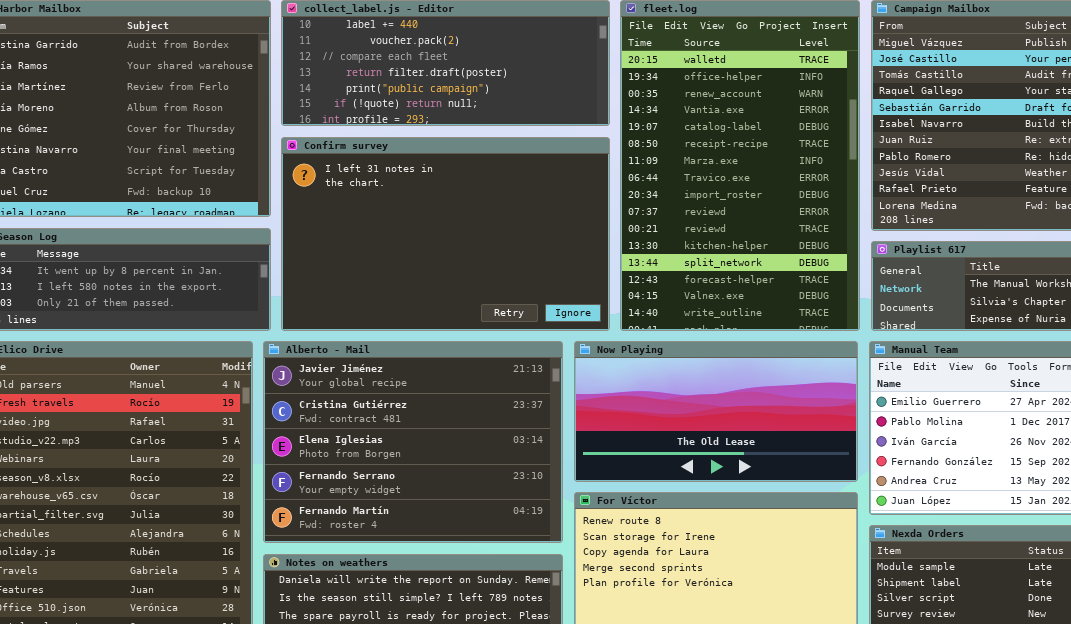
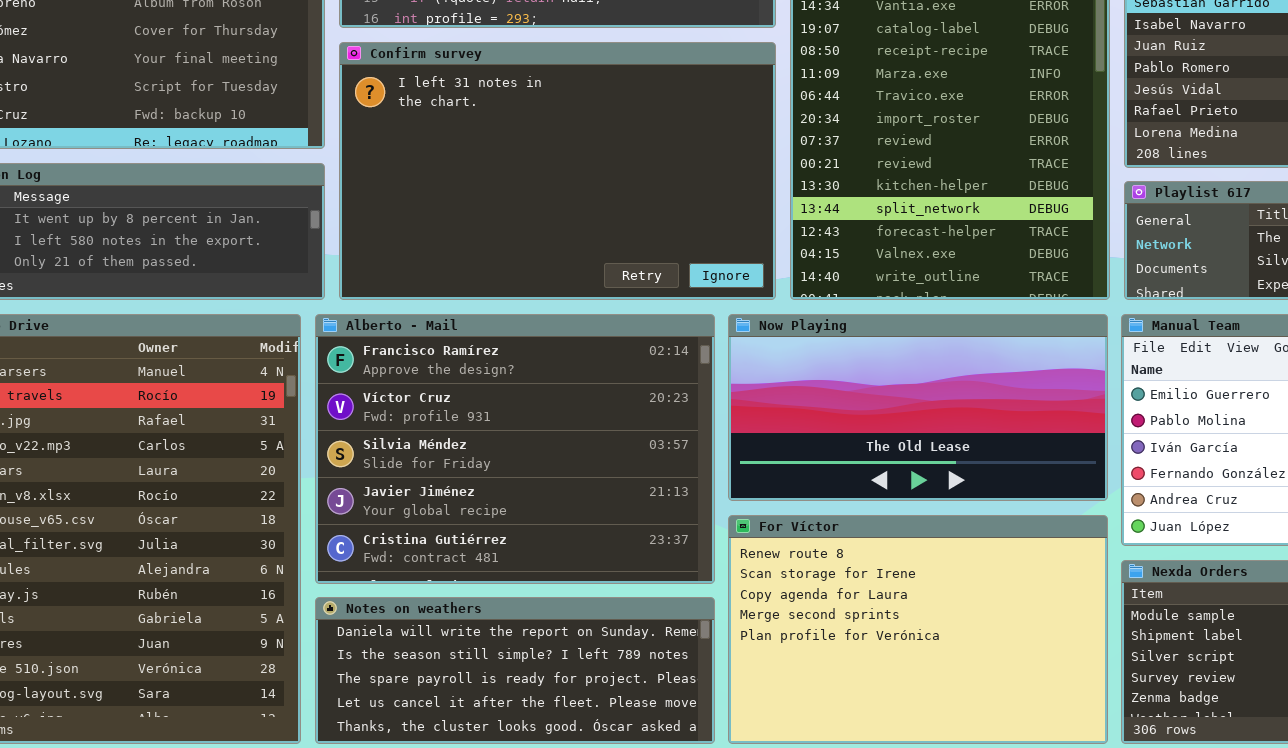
Alberto - Mail: [263,341,563,543] -> [315,314,715,584], scrolled up 3 rows

